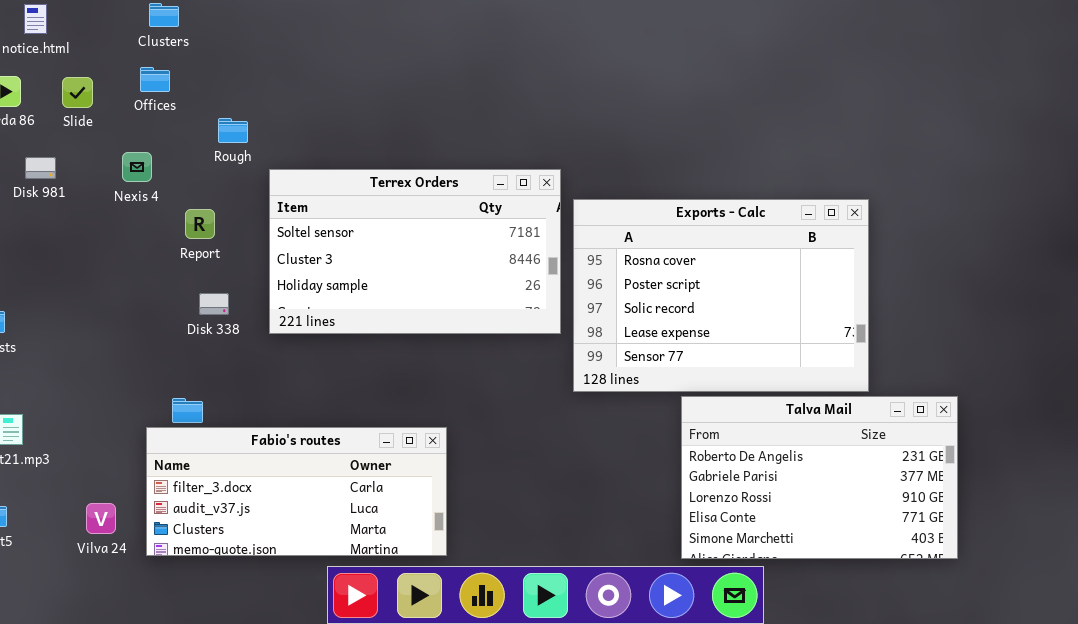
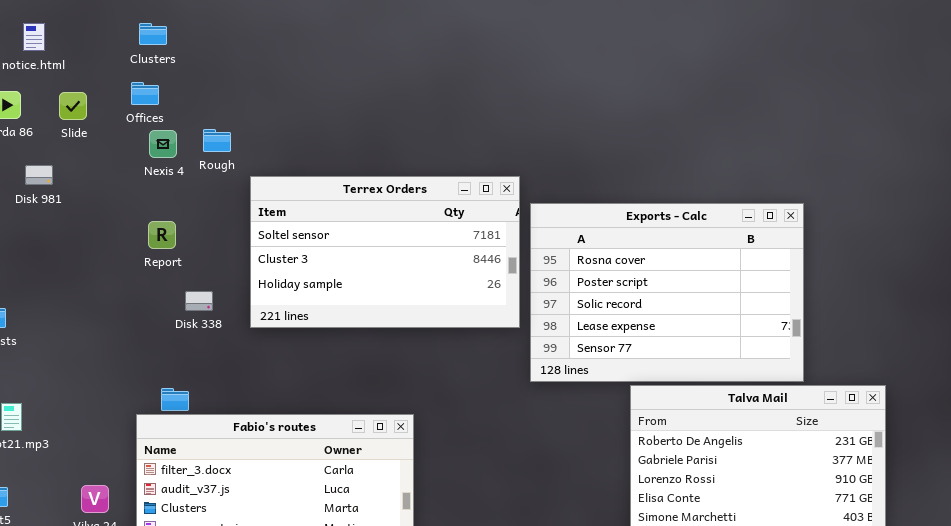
Nexis 4: [122,152,152,182] -> [149,130,177,158], moved
Report: [185,209,215,239] -> [148,221,176,249], moved

